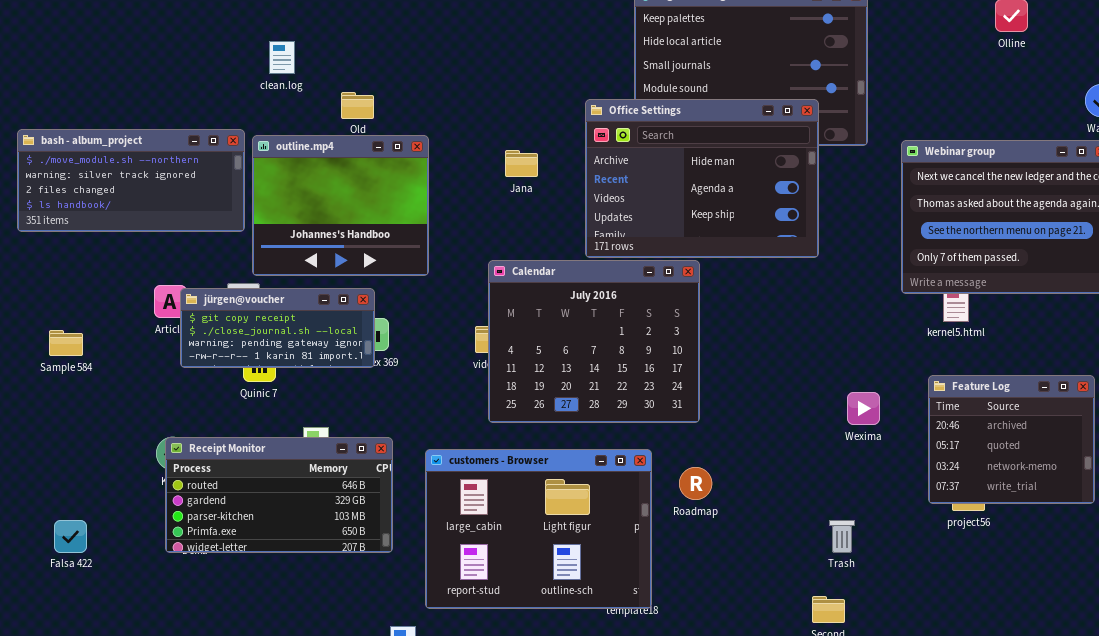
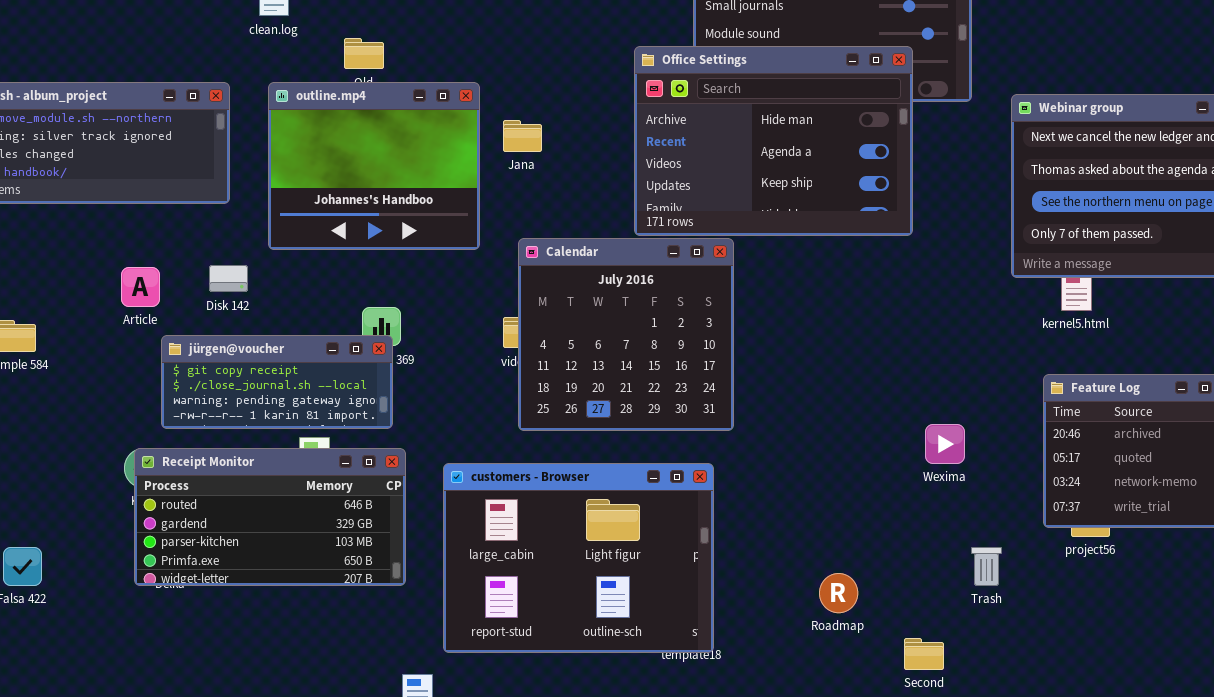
outline.mp4: [252,135,429,276] -> [268,82,480,250], moved
Jana: [505,150,538,177] -> [503,120,542,152], moved
Calendar: [488,260,700,423] -> [518,238,734,431], resized
jürgen@voucher: [180,288,375,368] -> [161,335,393,429], moved
Wexima: [847,392,880,425] -> [925,424,965,464], moved
Roadmap: [679,467,712,500] -> [819,573,858,613], moved
Trash: [829,520,855,553] -> [971,547,1002,586], moved

